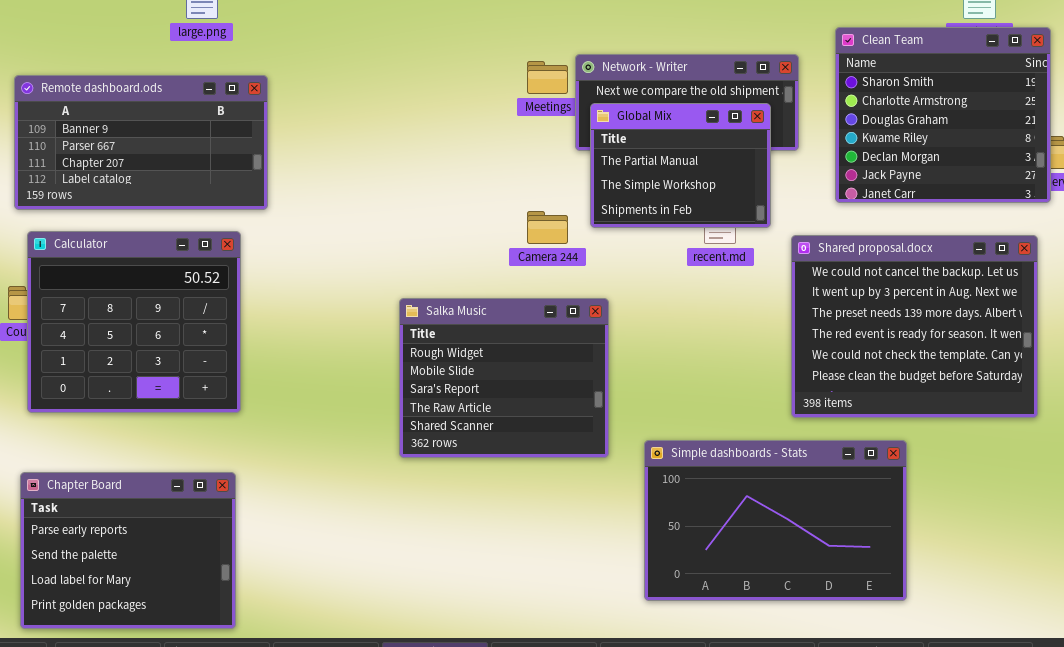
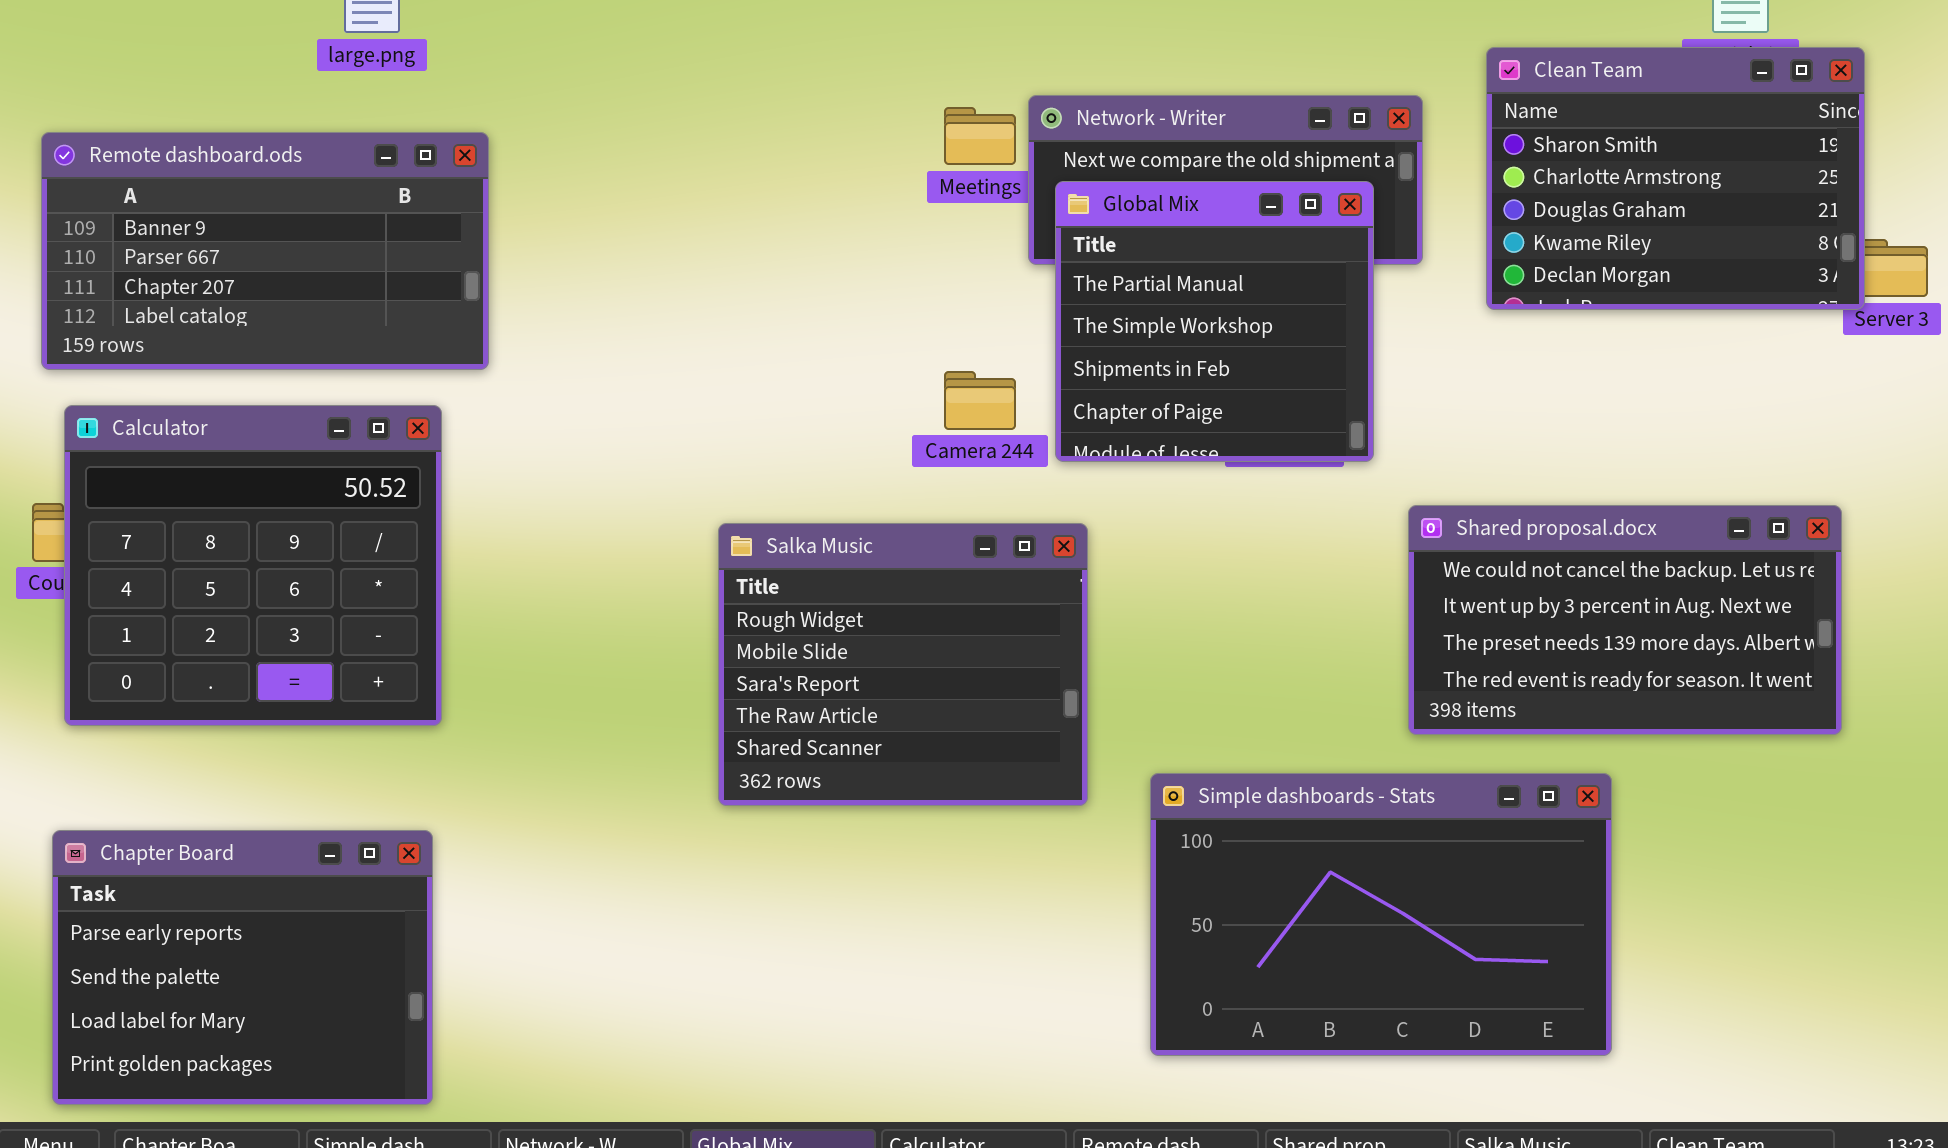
Clean Team: [835,27,1051,203] -> [1486,47,1865,310], resized
Global Mix: [590,103,771,228] -> [1055,181,1374,462], resized
Shared proposal.docx: [791,235,1038,418] -> [1408,505,1842,735], resized

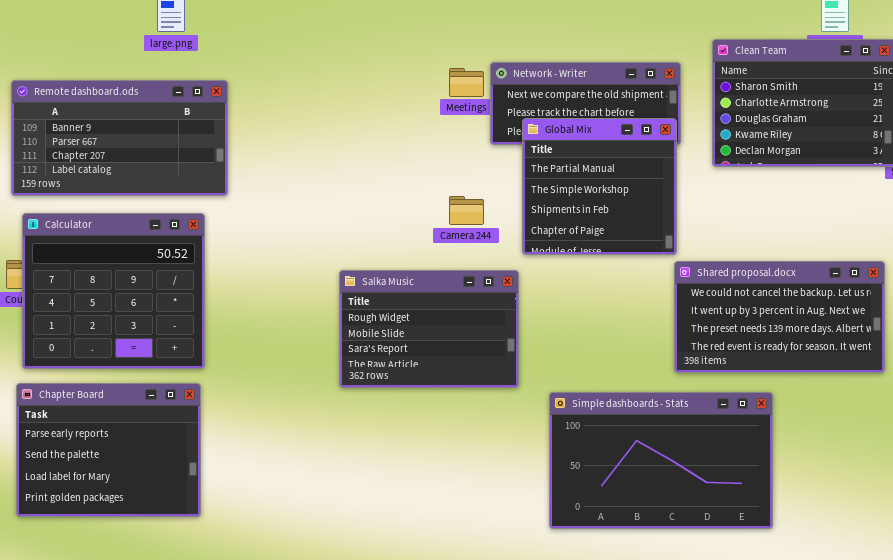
Global Mix: [1055,181,1374,462] -> [522,118,677,255], moved
Salka Music: [718,523,1088,806] -> [339,270,519,388], resized
Chapter Board: [52,830,433,1105] -> [16,383,201,517], moved

